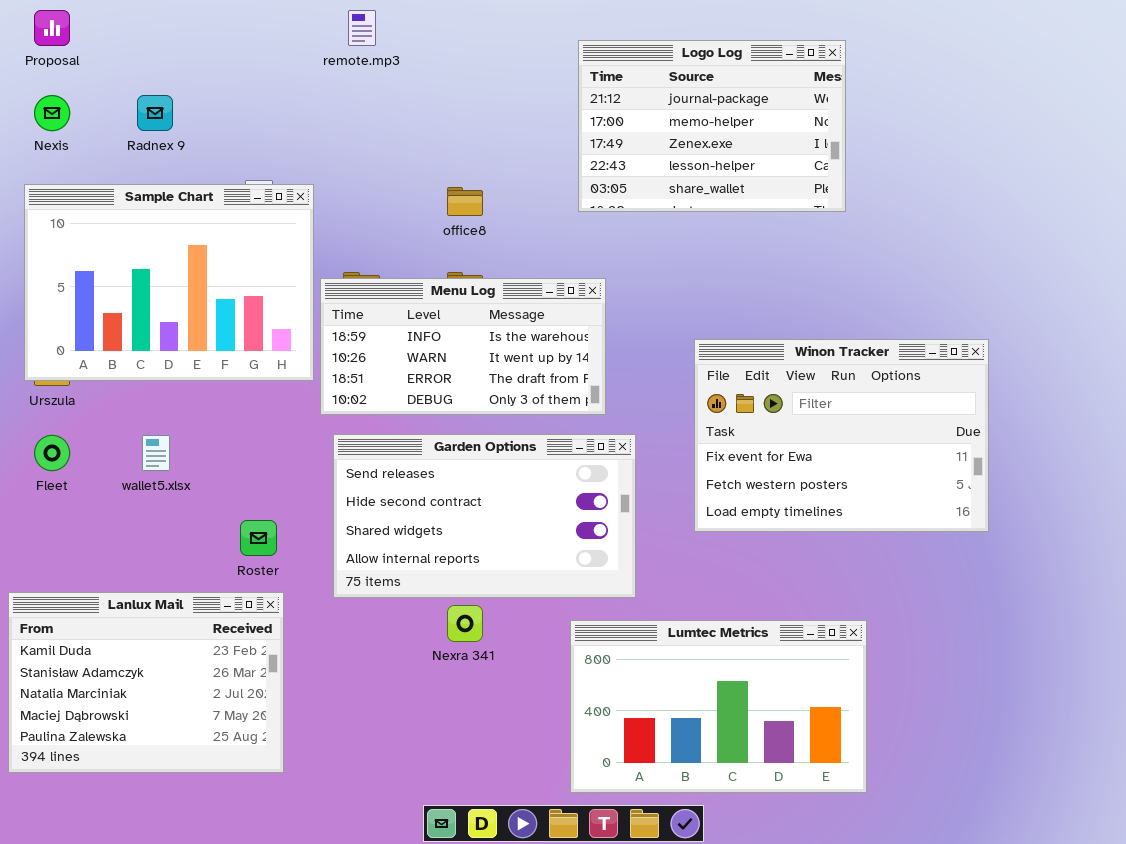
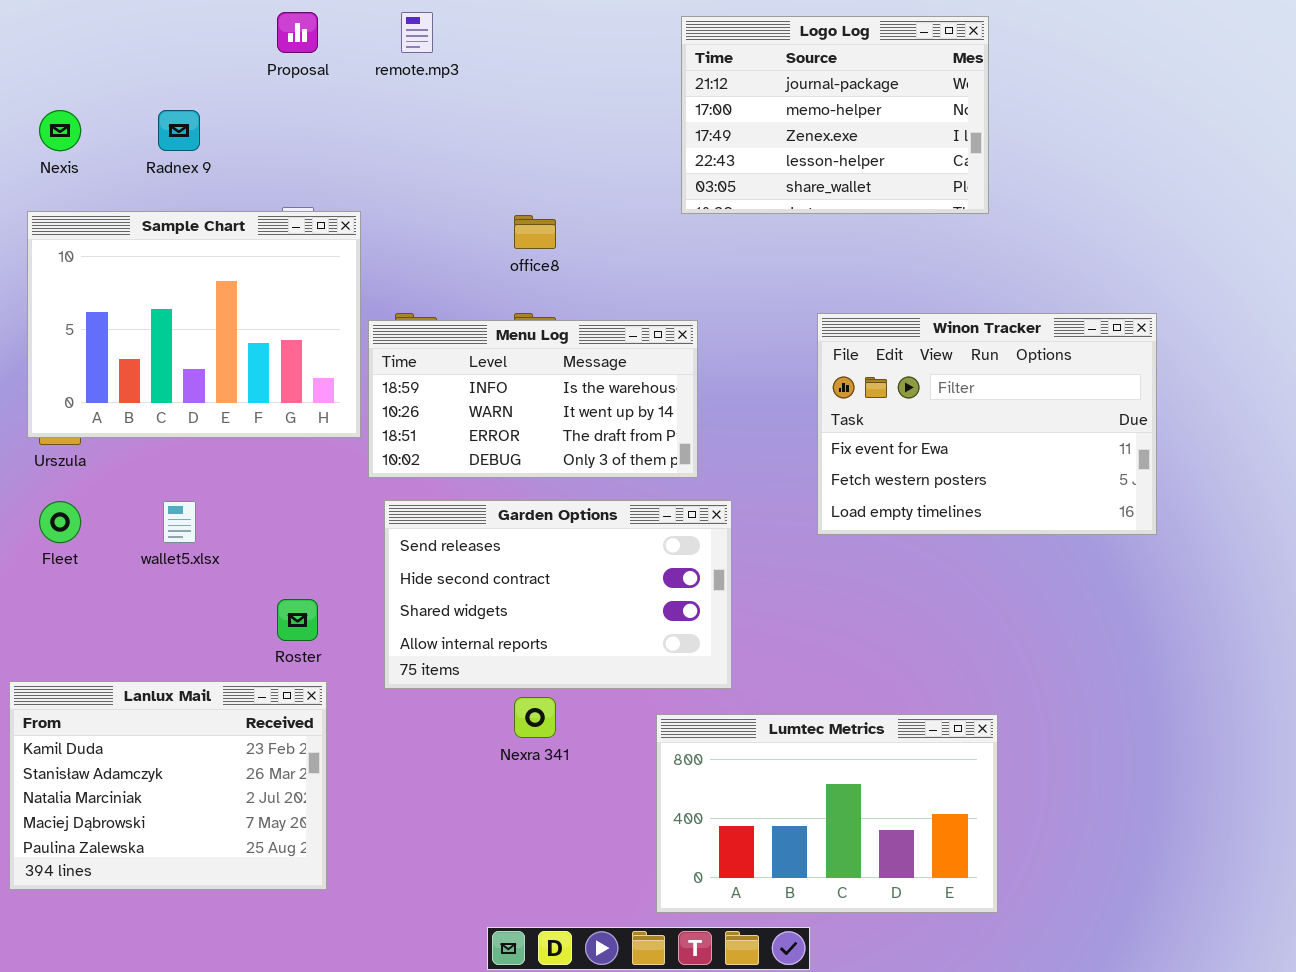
Proposal: [34,10,70,46] -> [277,12,318,53], moved
Logo Log: [578,40,846,212] -> [681,16,989,214], moved
Winon Tracker: [694,339,989,532] -> [817,313,1157,535], moved

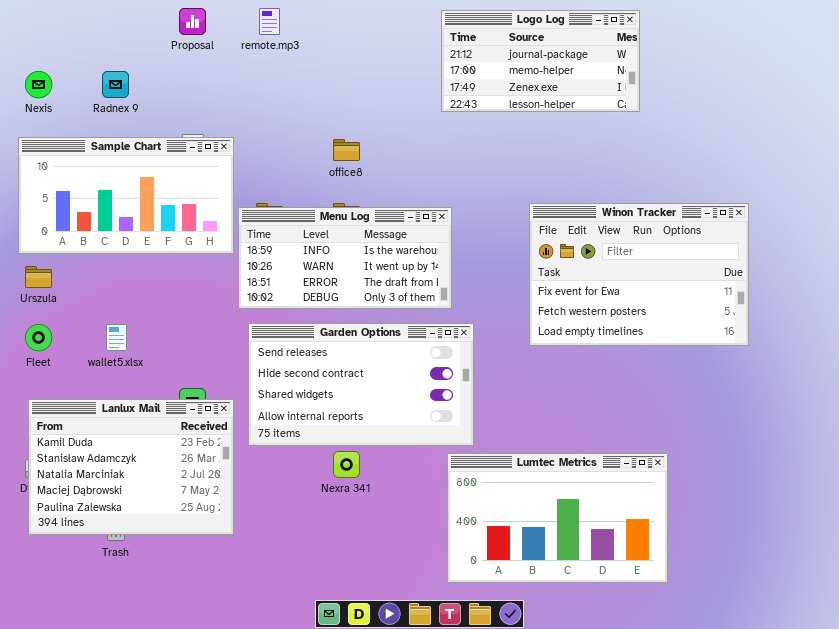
Logo Log: [681,16,989,214] -> [441,10,640,112], resized
Sample Chart: [27,211,361,438] -> [18,137,234,254], resized
Lanlux Mail: [9,681,327,890] -> [28,399,234,535], moved
Lumtec Metrics: [656,714,998,913] -> [447,453,668,583], moved

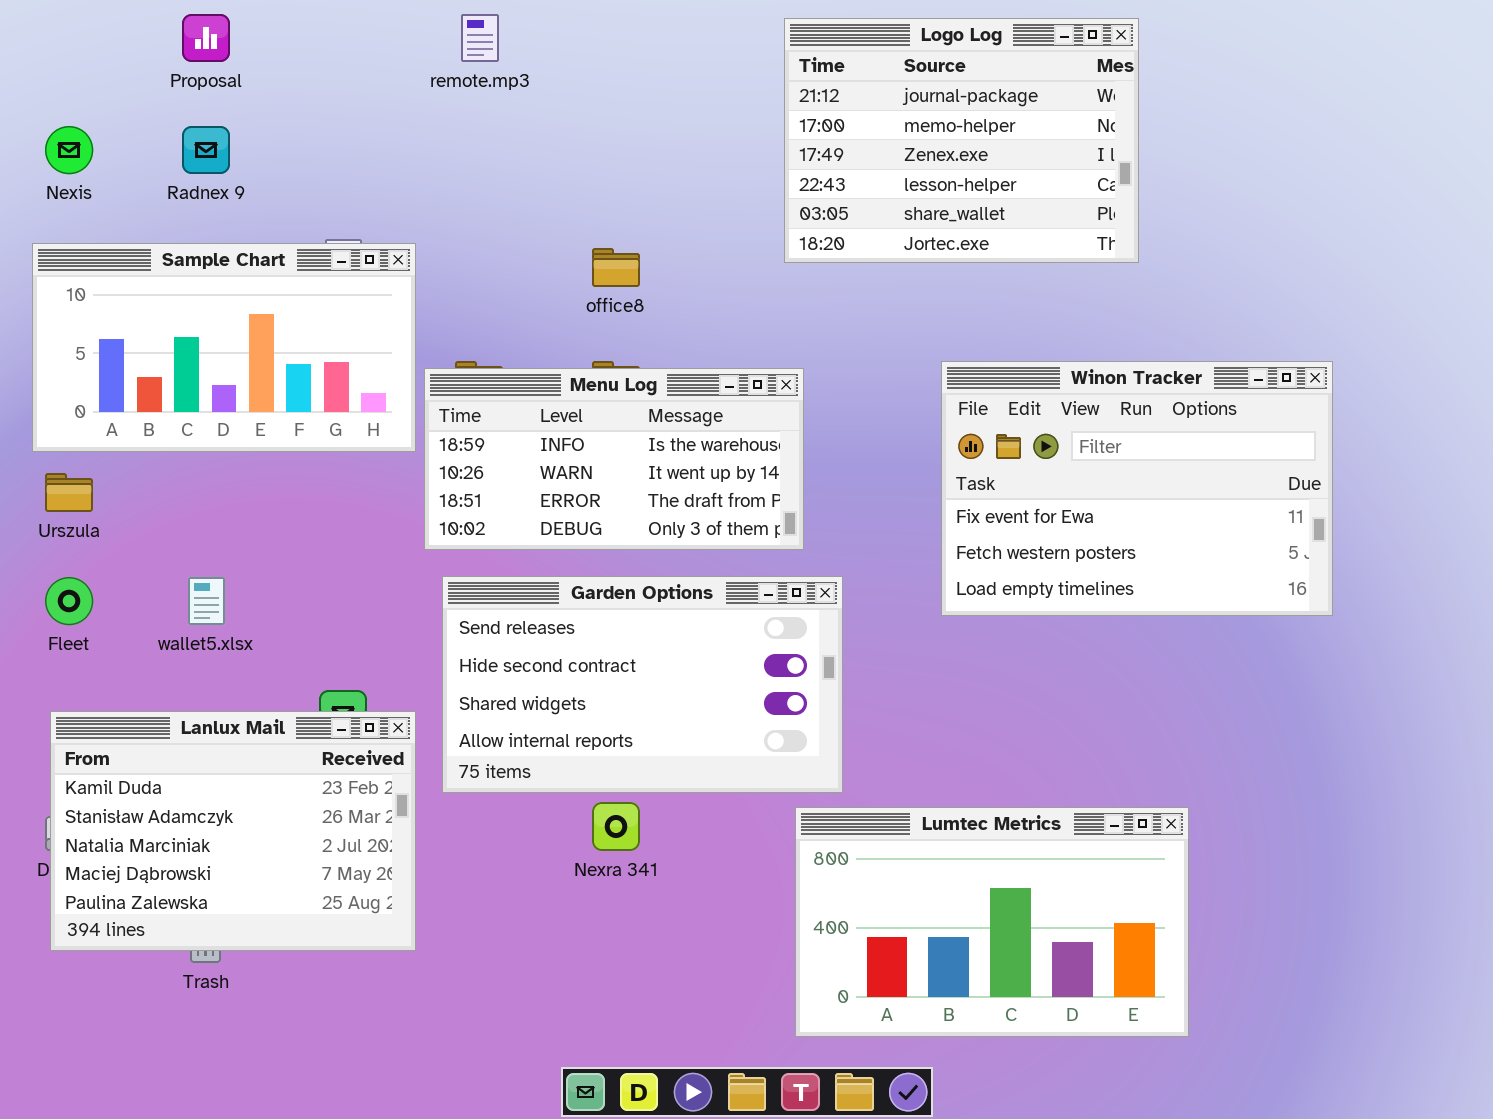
Proposal: [179,8,206,35] -> [182,14,230,62], moved
Logo Log: [441,10,640,112] -> [784,18,1139,263], resized

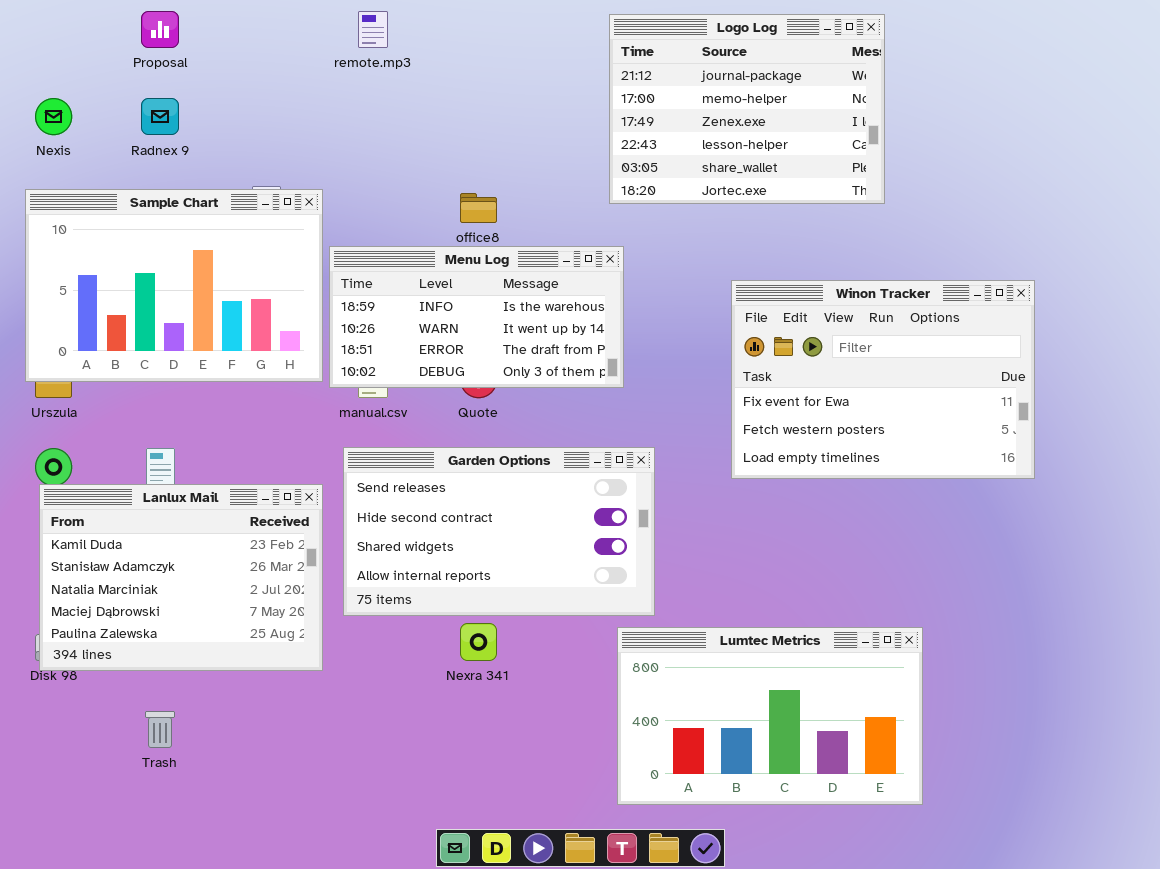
Sample Chart: [32,243,416,452] -> [25,189,323,382], resized
Menu Log: [424,368,804,550] -> [329,246,624,388], moved
Lanlux Mail: [50,711,416,951] -> [39,484,323,671], moved

